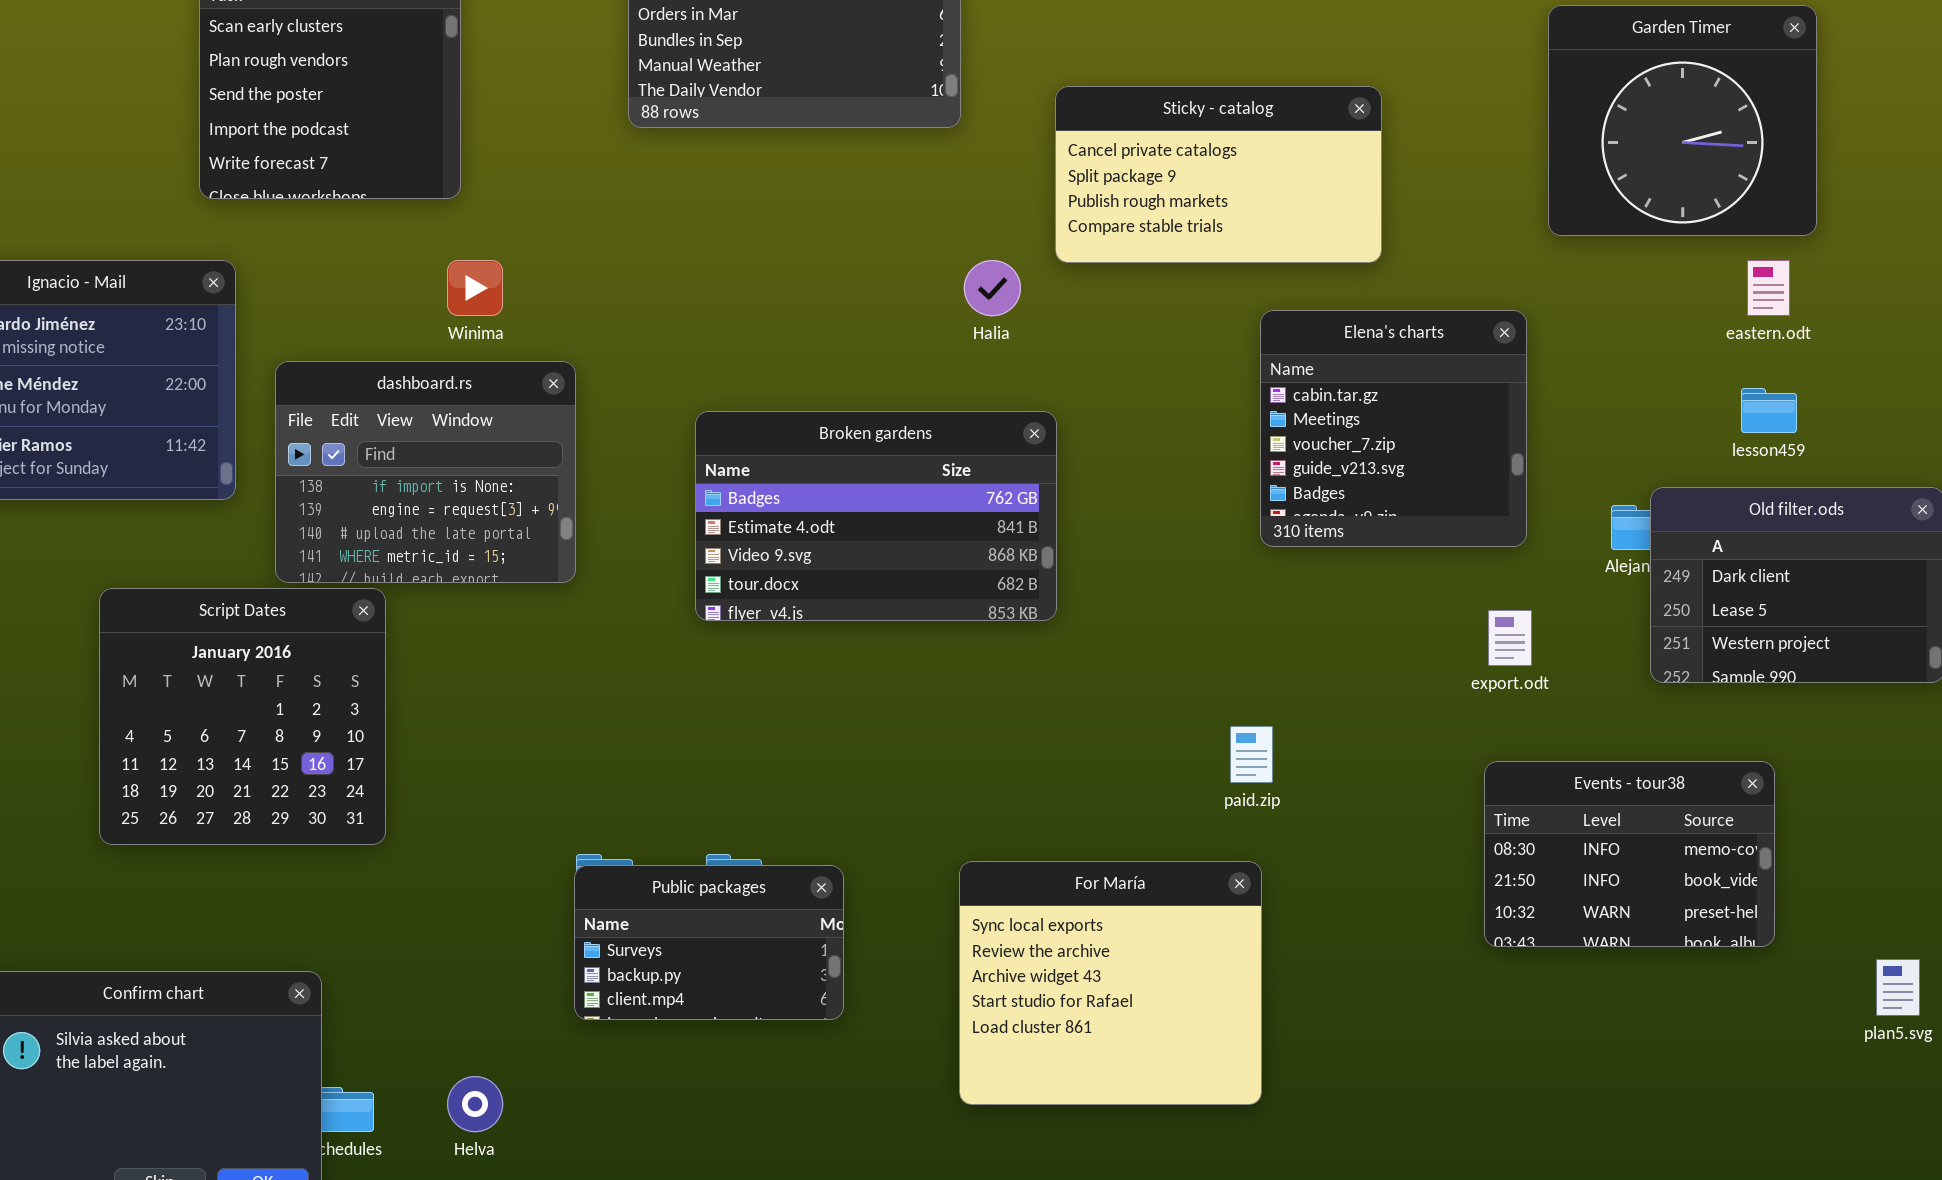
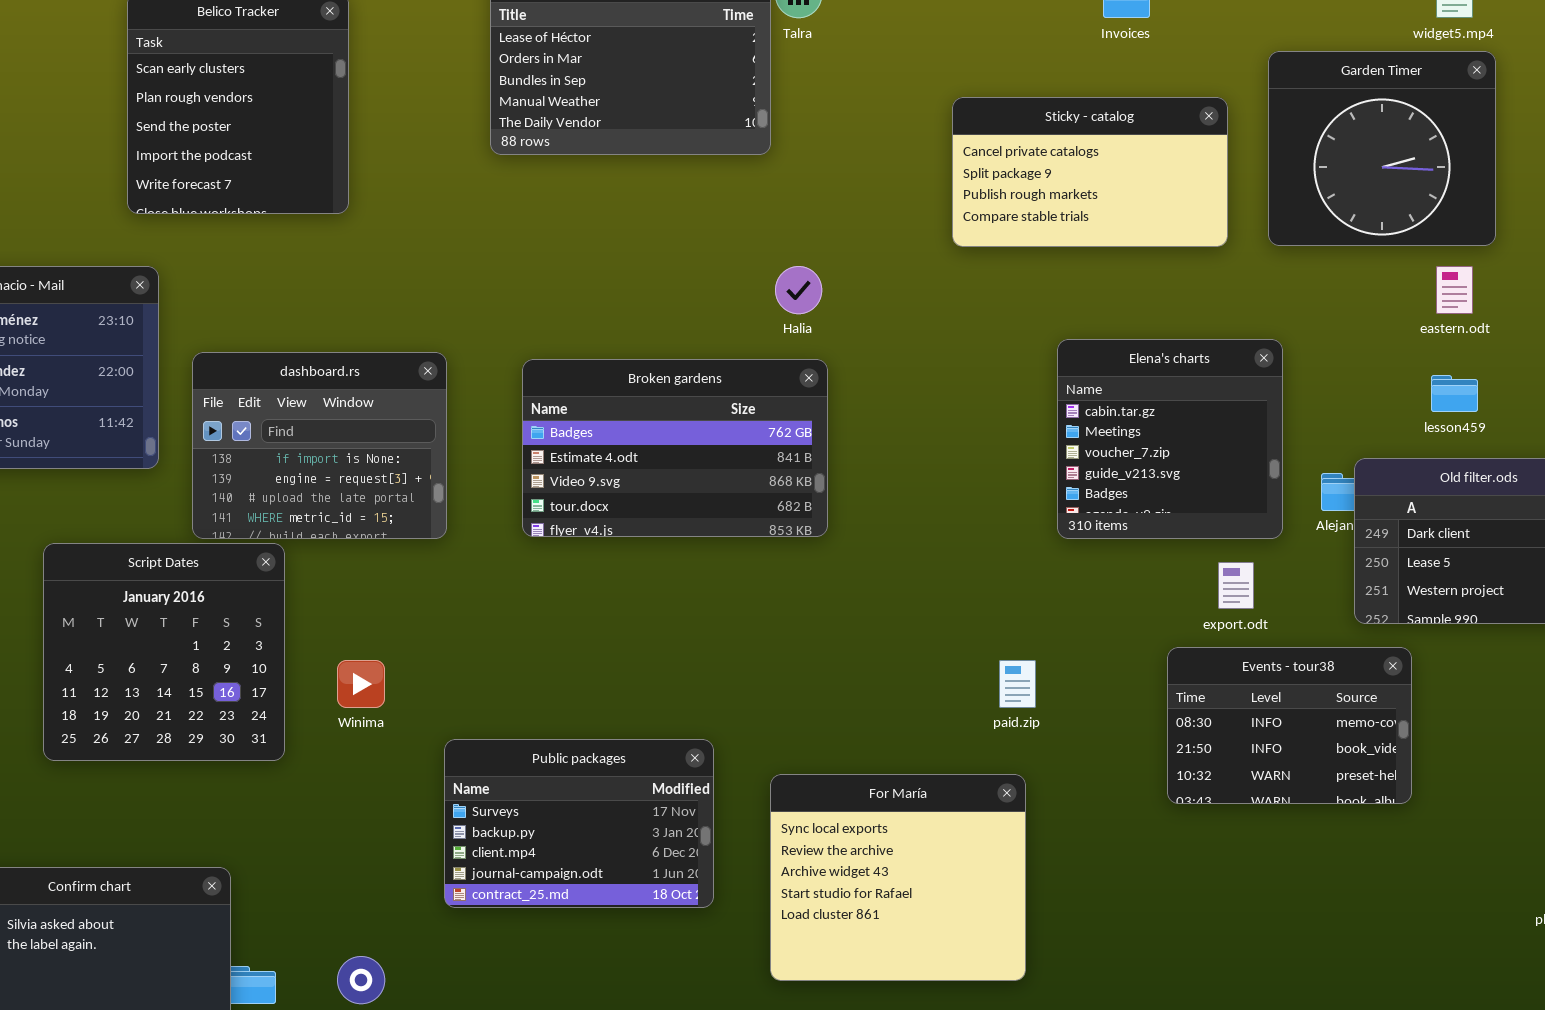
Sticky - catalog: [1055,86,1382,263] -> [952,97,1228,247], moved
Winima: [447,260,503,316] -> [337,660,385,708], moved
Elena's charts: [1260,310,1527,547] -> [1057,339,1283,539], moved
Broken gardens: [695,411,1057,621] -> [522,359,828,537], moved
Events - tour38: [1484,761,1775,947] -> [1167,647,1412,804], moved
Public packages: [574,865,844,1020] -> [444,739,714,908], resized

